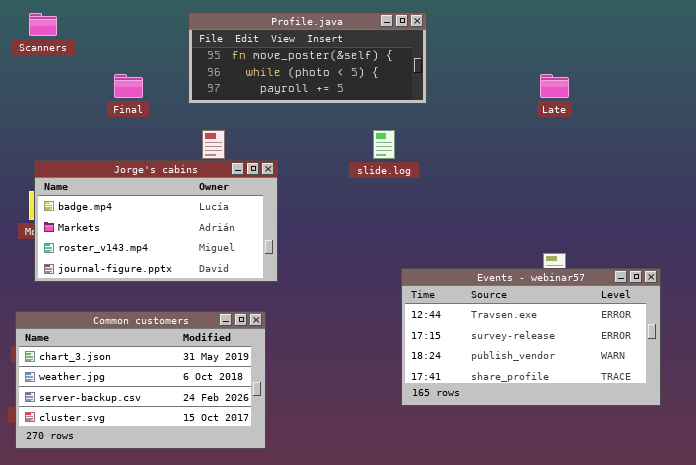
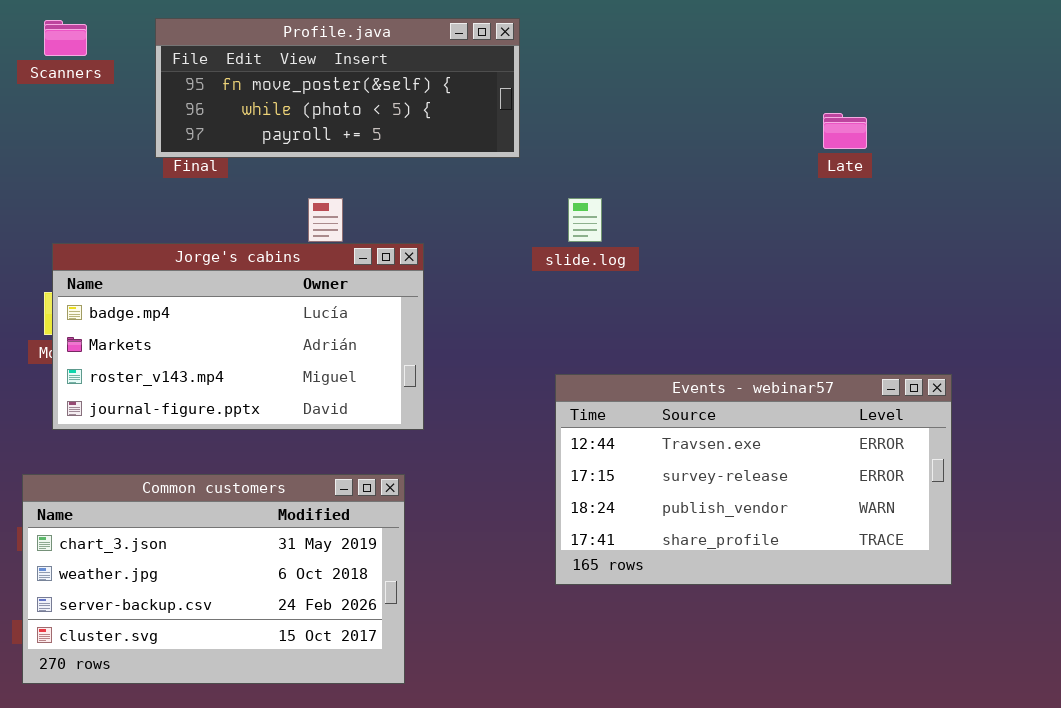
Profile.java: [188,12,427,104] -> [155,18,520,158], moved
Events - webinar57: [401,268,661,406] -> [555,374,952,585], moved

